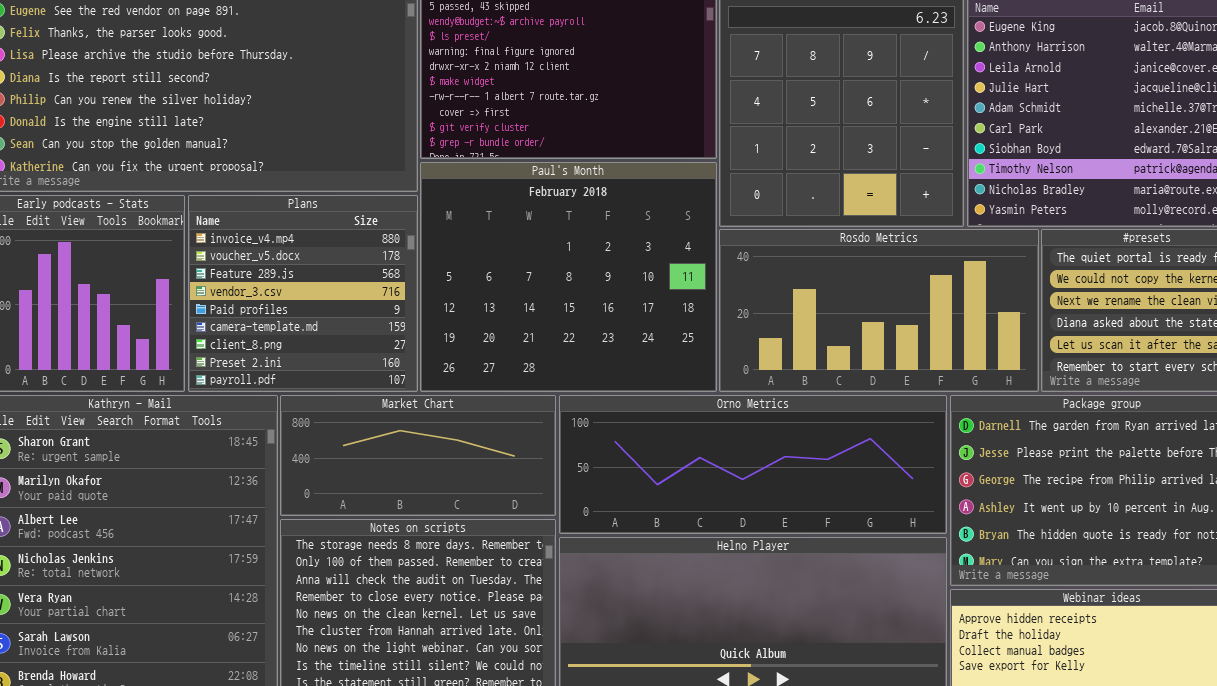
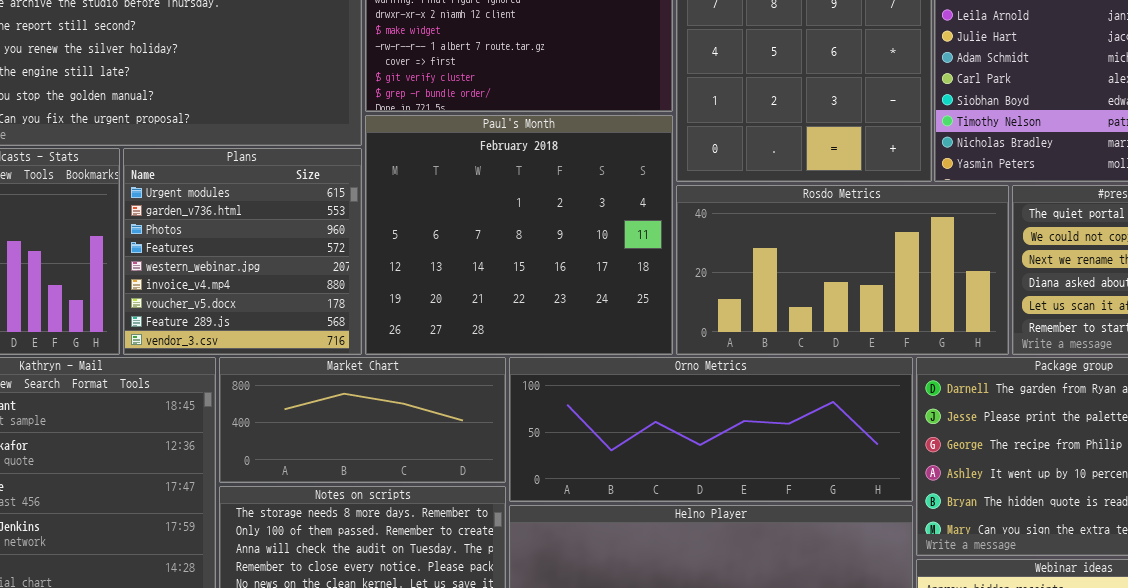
Plans: [188,195,418,392] -> [123,148,362,355], scrolled up 5 rows

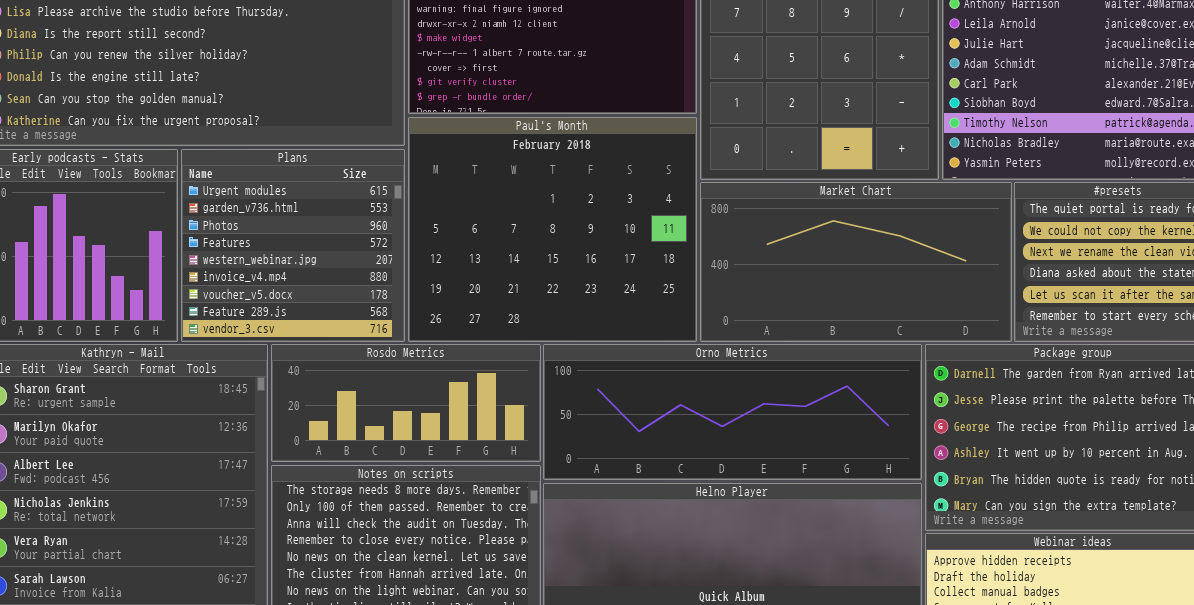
Rosdo Metrics: [676,185,1009,355] -> [271,344,541,462], moved, resized
Market Chart: [219,357,506,483] -> [700,182,1012,342], moved, resized

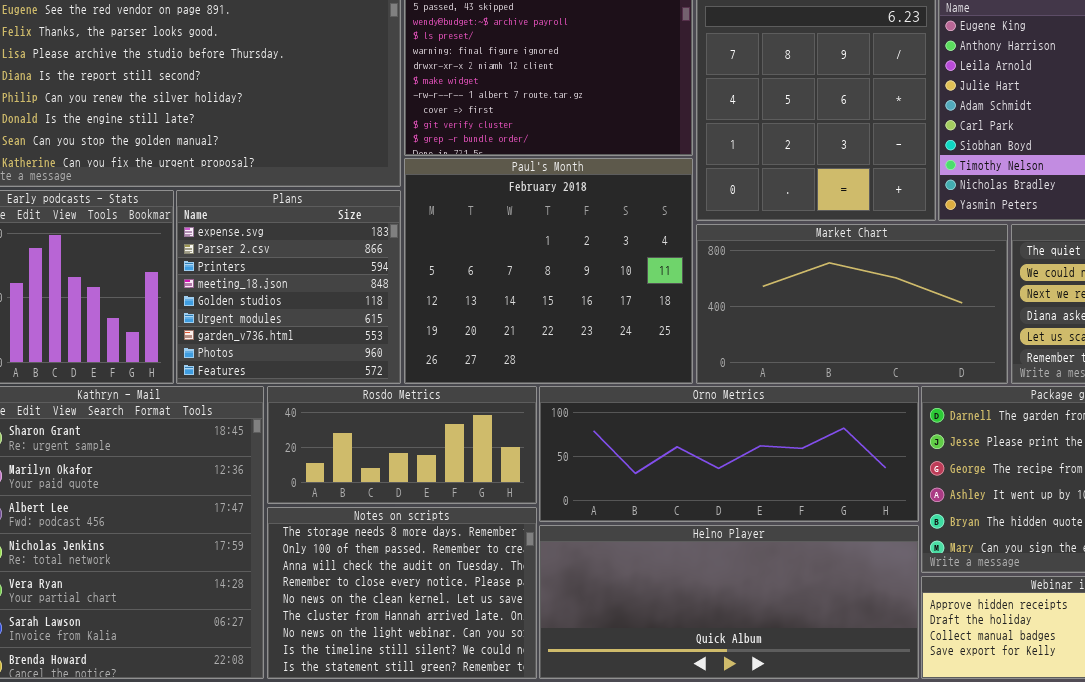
Plans: [181,149,405,342] -> [176,190,401,384], scrolled up 5 rows

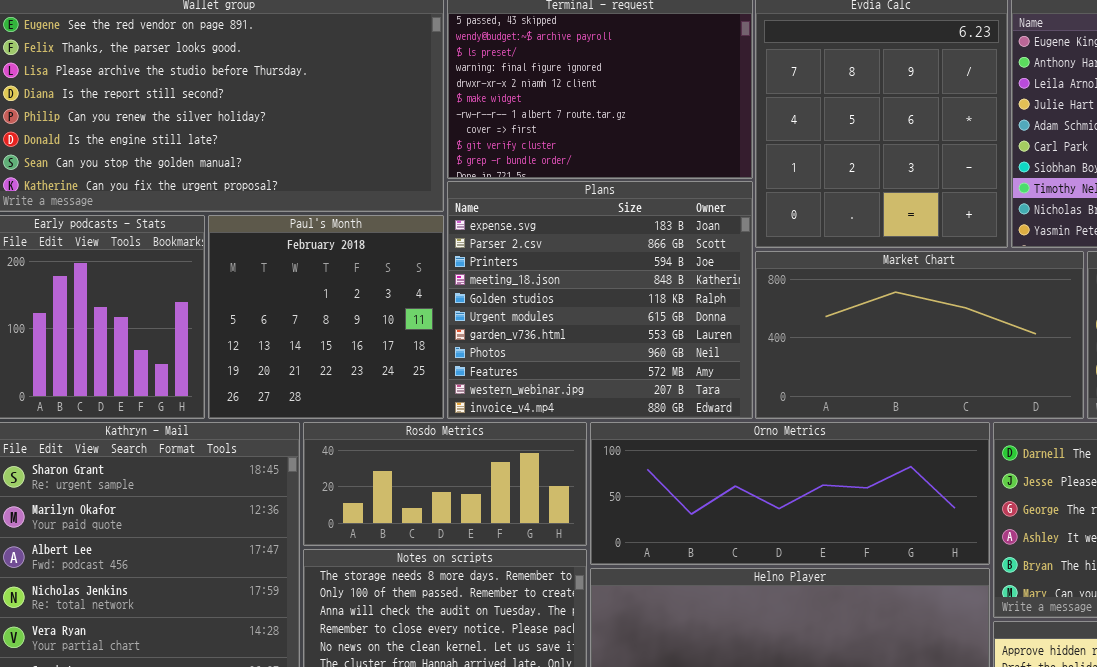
Paul's Month: [404,158,693,384] -> [208,215,444,419], moved, resized
Plans: [176,190,401,384] -> [447,181,753,419], moved, resized

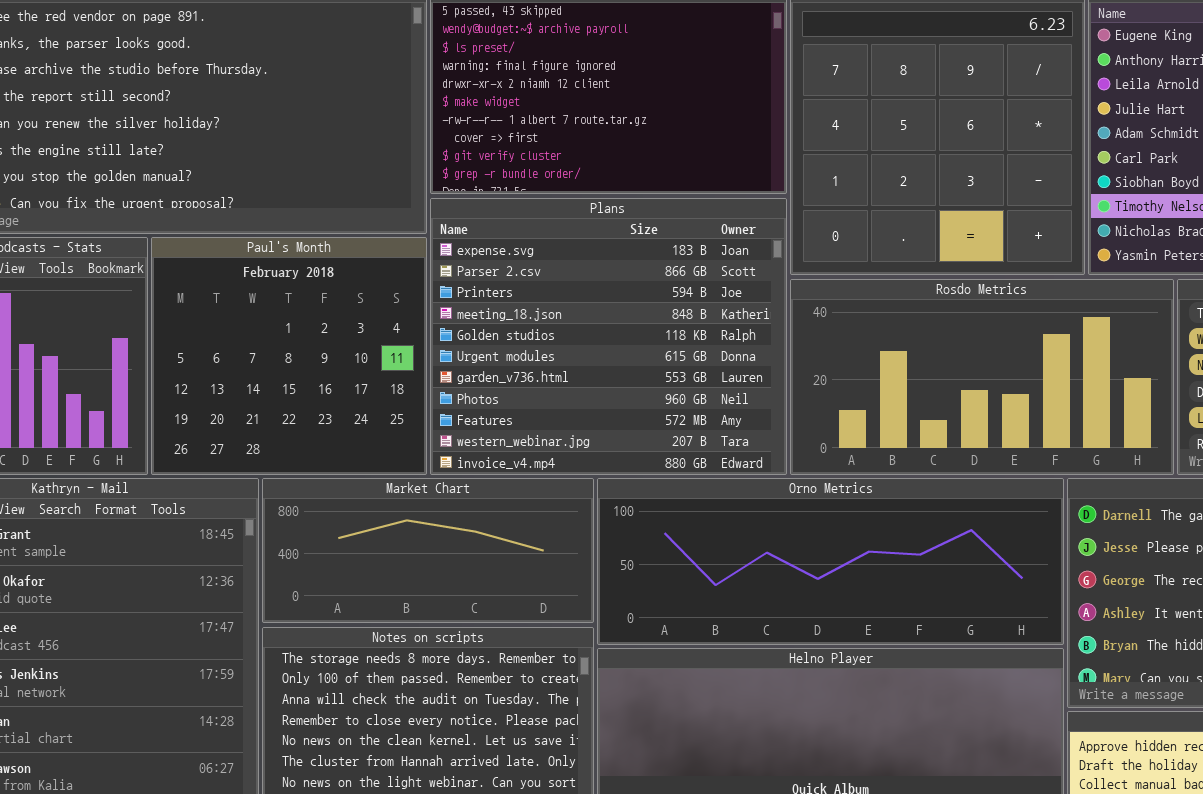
Market Chart: [755,251,1084,419] -> [262,478,594,623], moved, resized
Rosdo Metrics: [303,422,587,546] -> [790,279,1174,475], moved, resized

